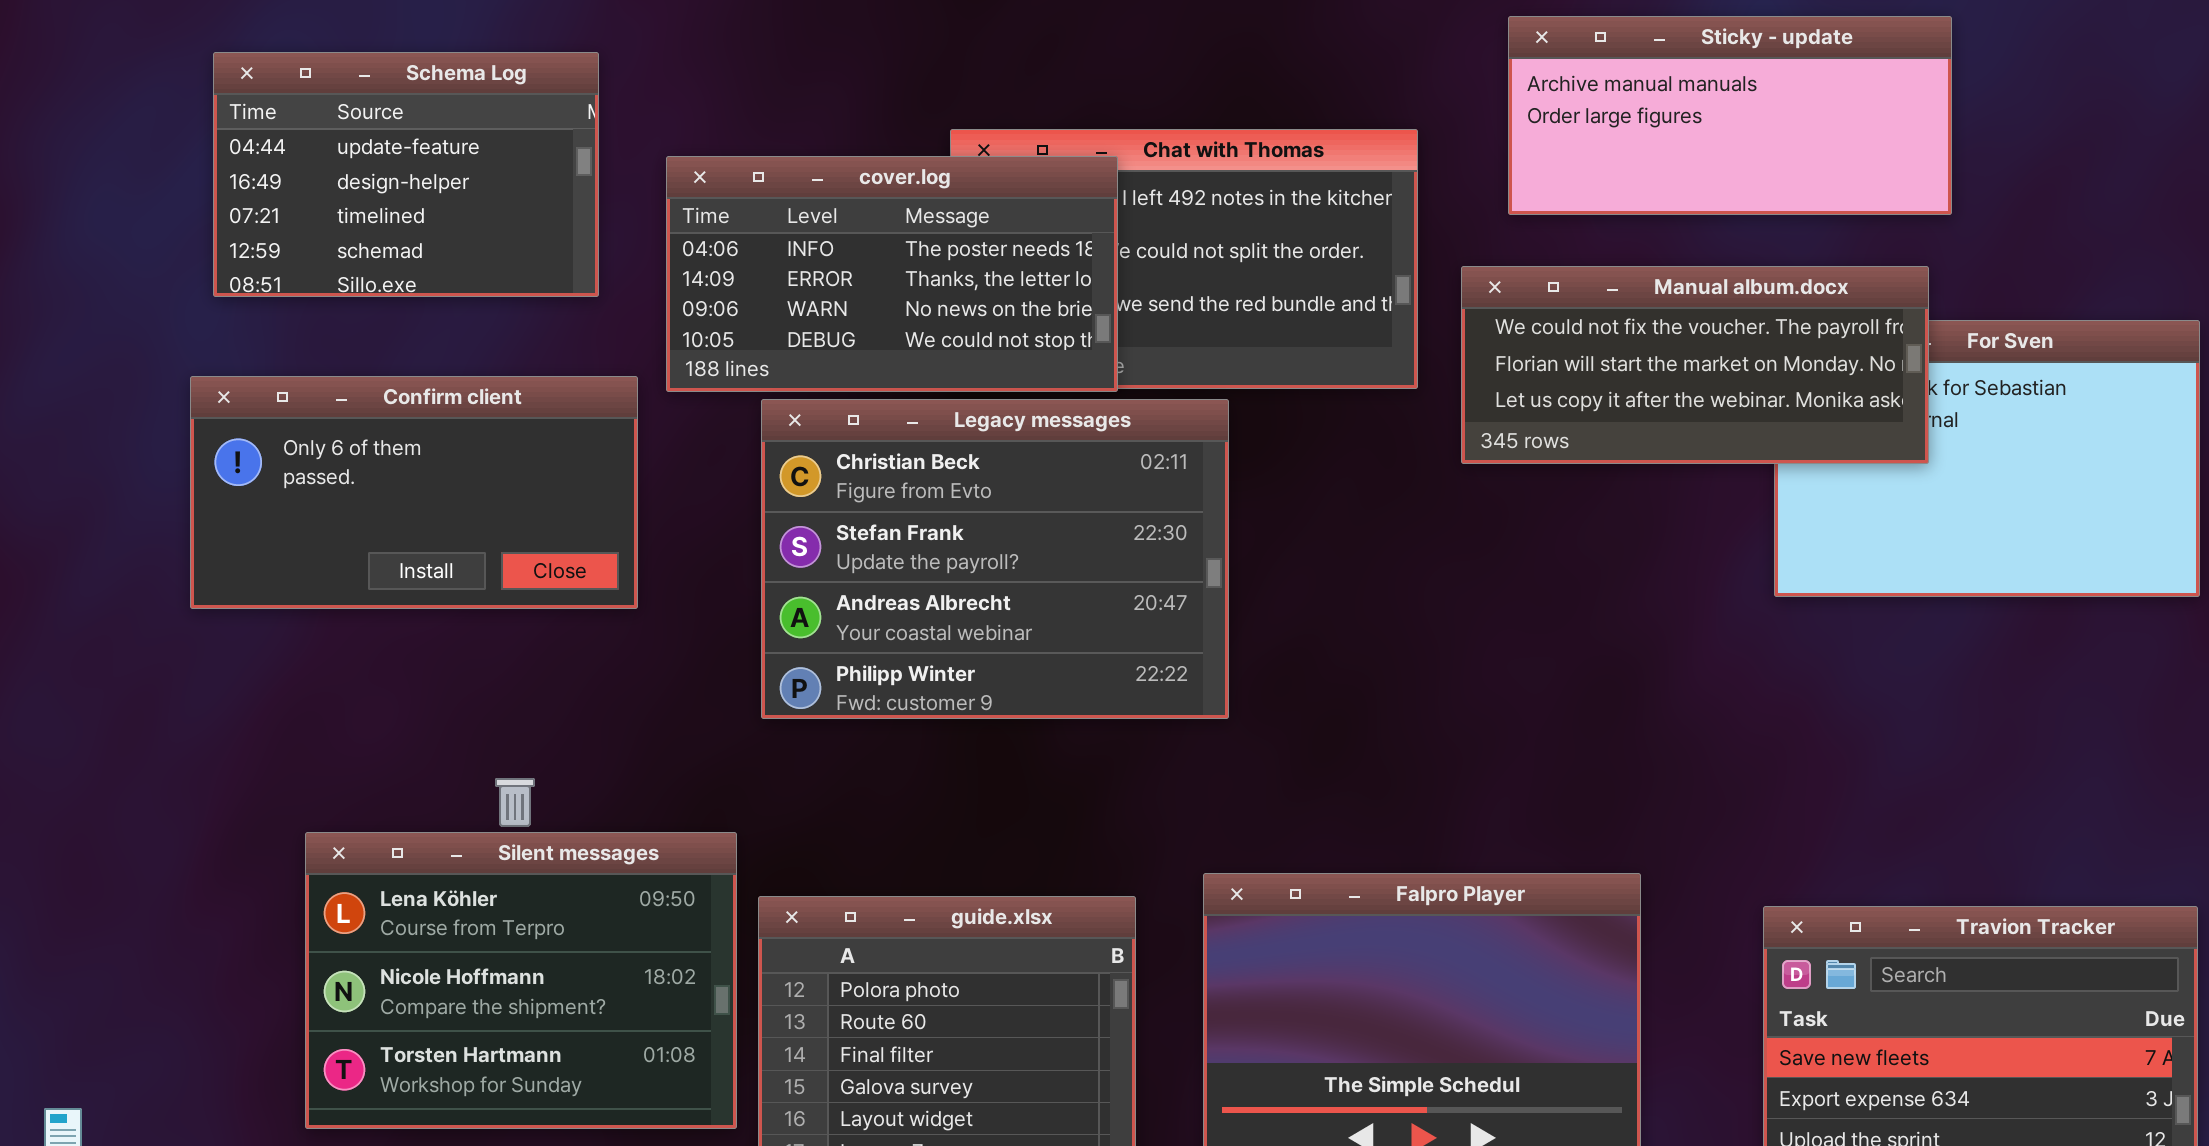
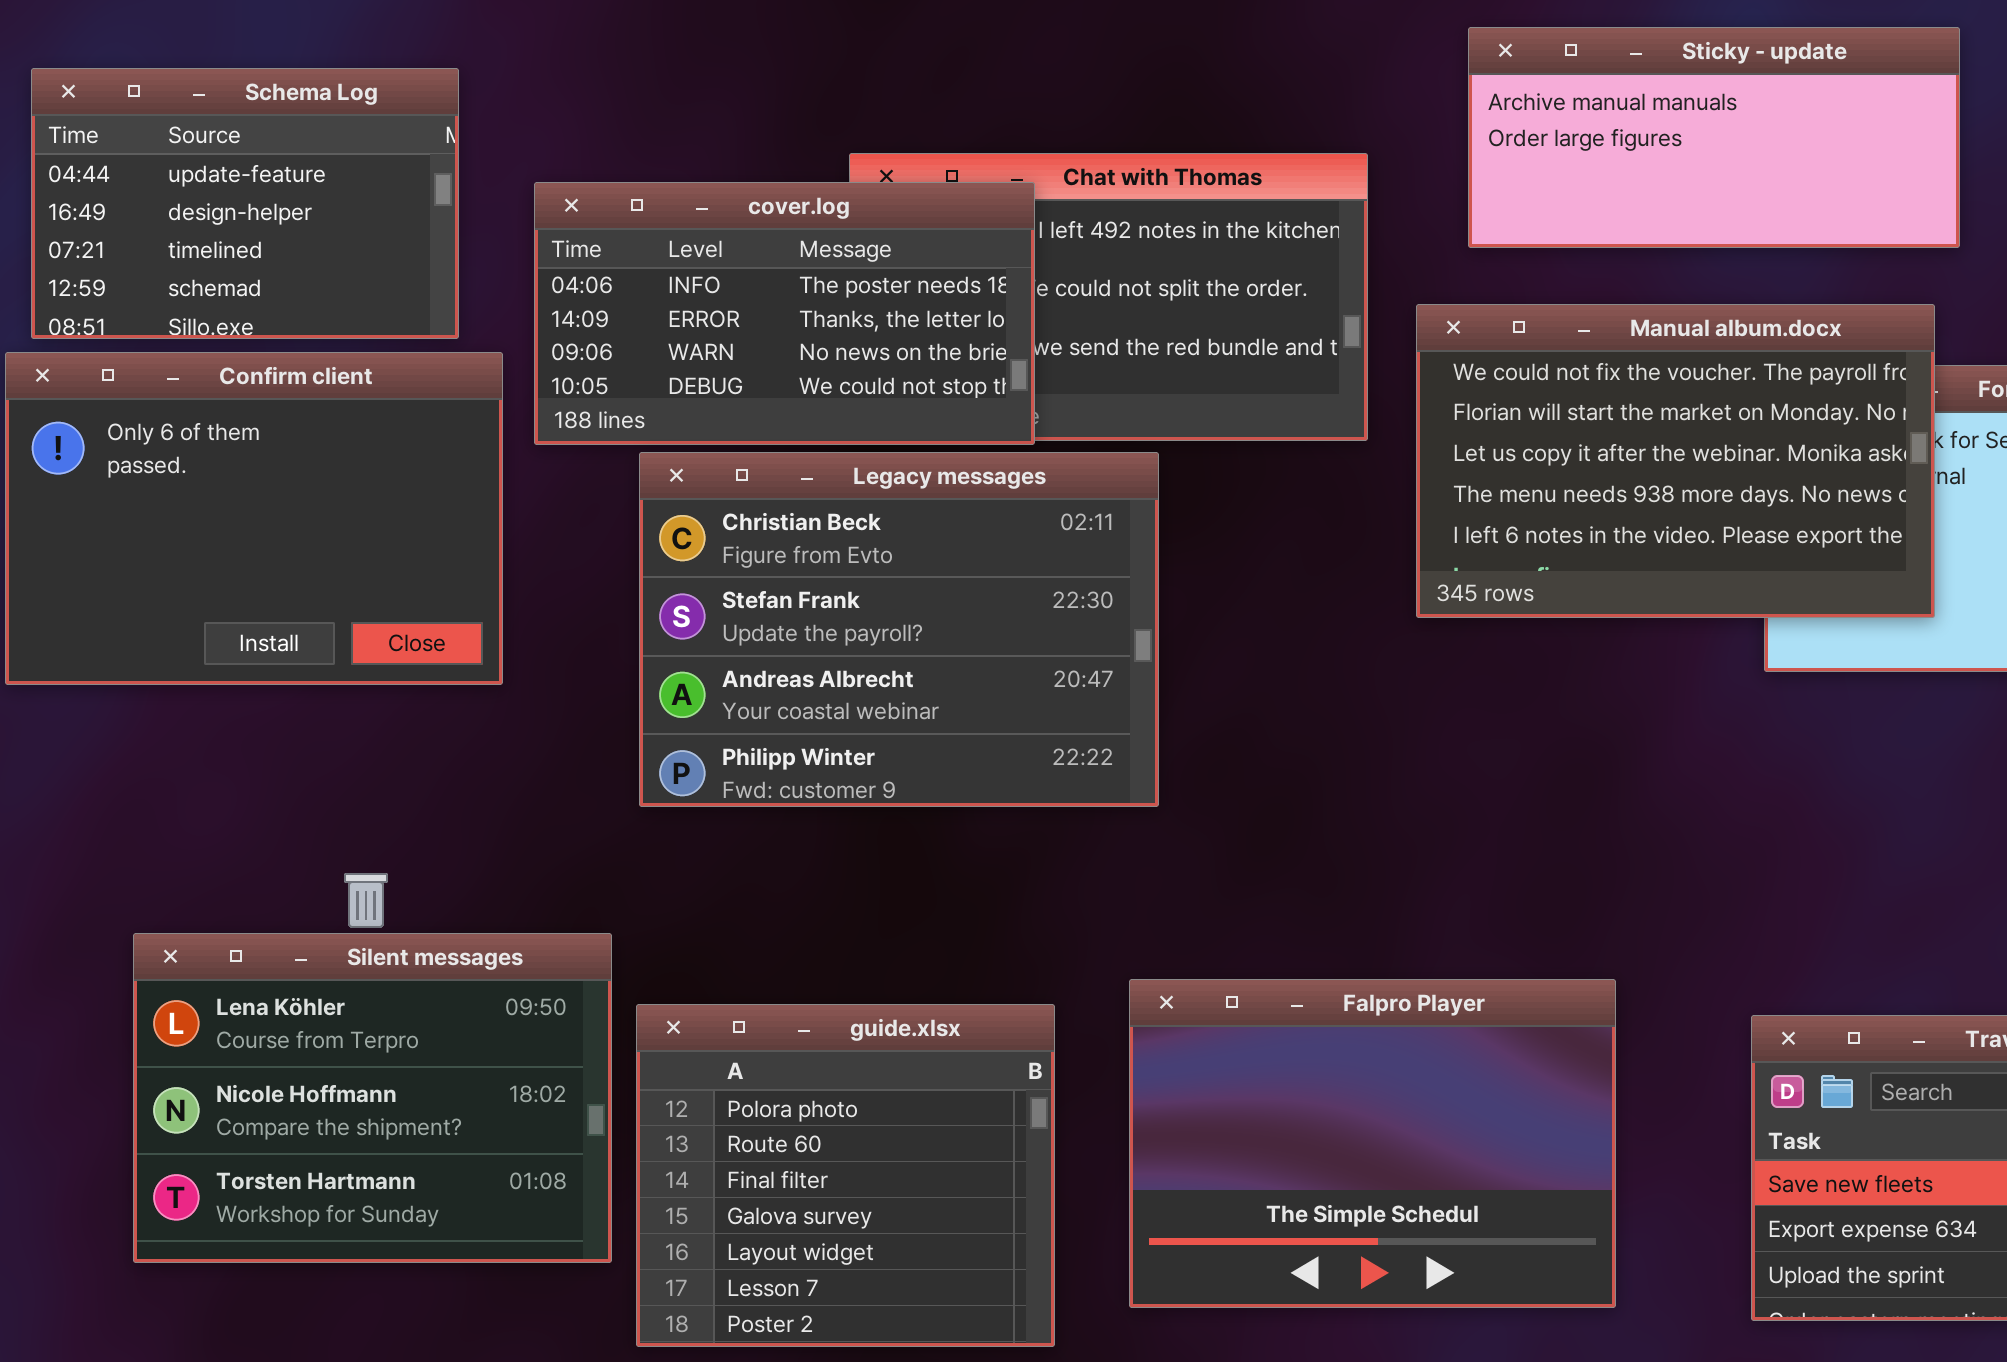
Manual album.docx: [1461,266,1929,464] -> [1416,304,1935,618], resized
Confirm client: [190,376,638,609] -> [5,352,503,685], resized

